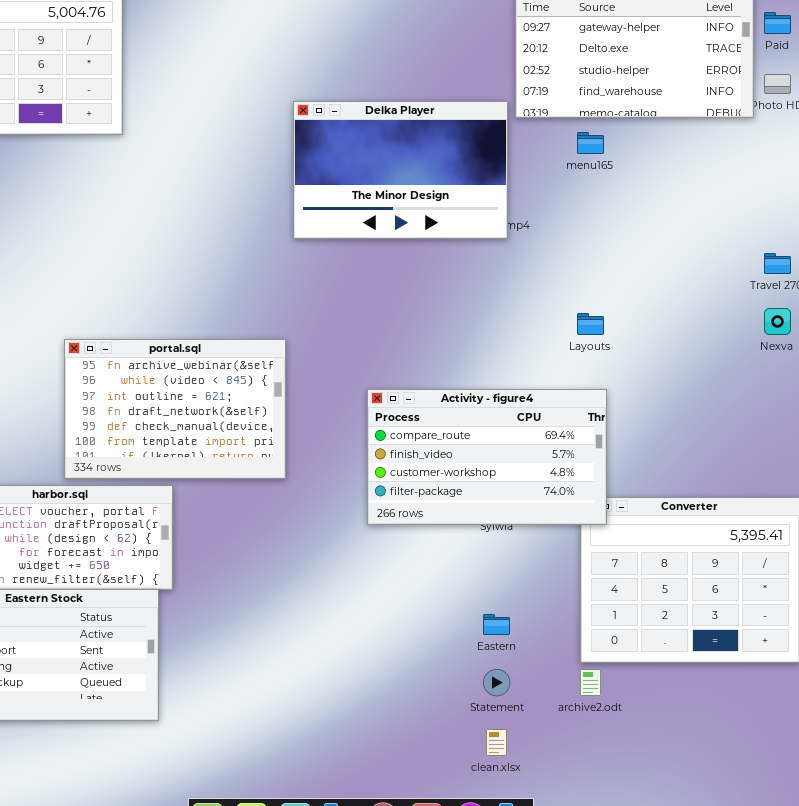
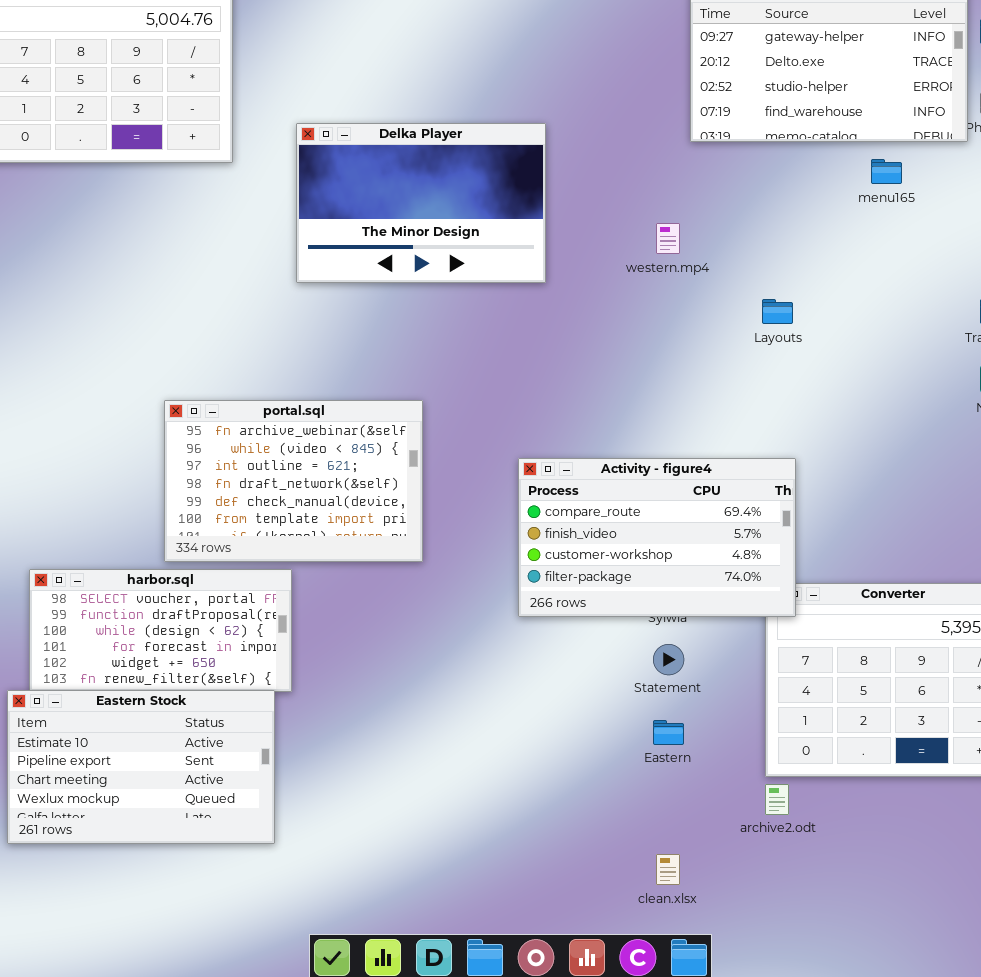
Delka Player: [293,101,508,239] -> [296,123,546,283], moved
menu165: [577,132,604,154] -> [871,159,902,184], moved
Layouts: [577,313,604,335] -> [762,299,793,324], moved
Statement: [483,669,510,696] -> [653,644,684,675], moved

